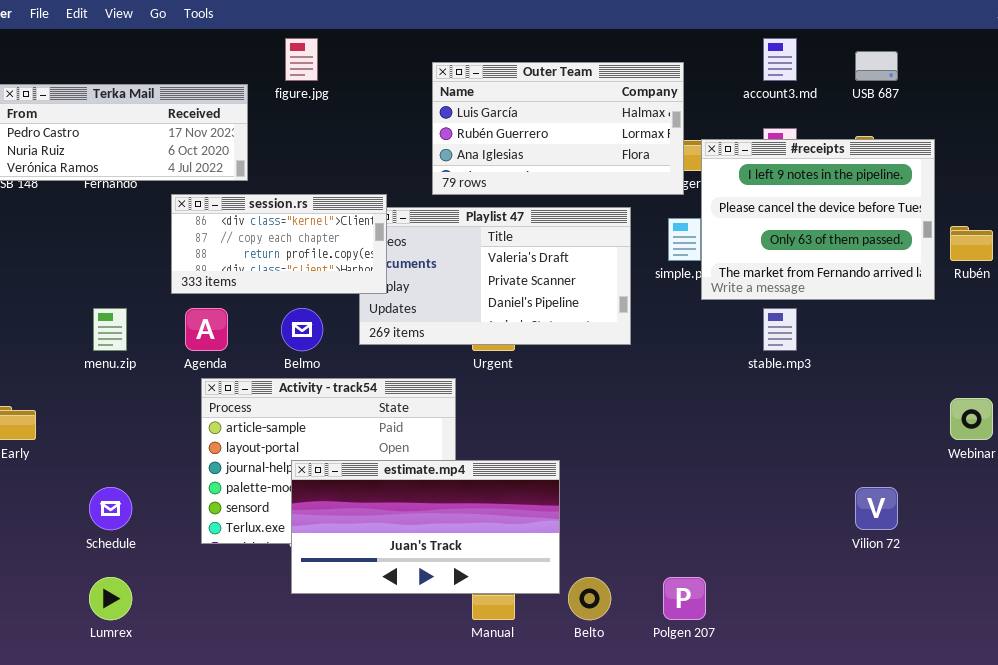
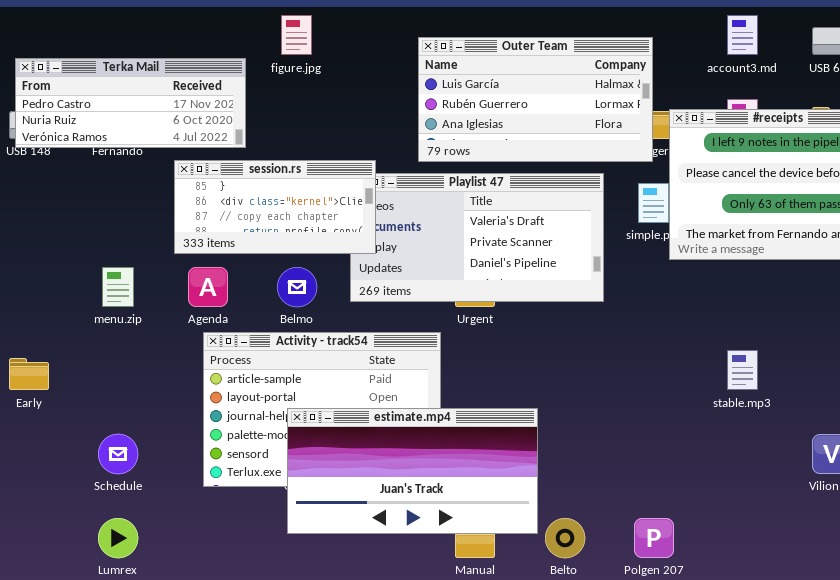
session.rs: [171,194,387,294] -> [174,160,376,254], scrolled up 1 row
stable.mp3: [763,308,797,351] -> [727,350,758,390], moved

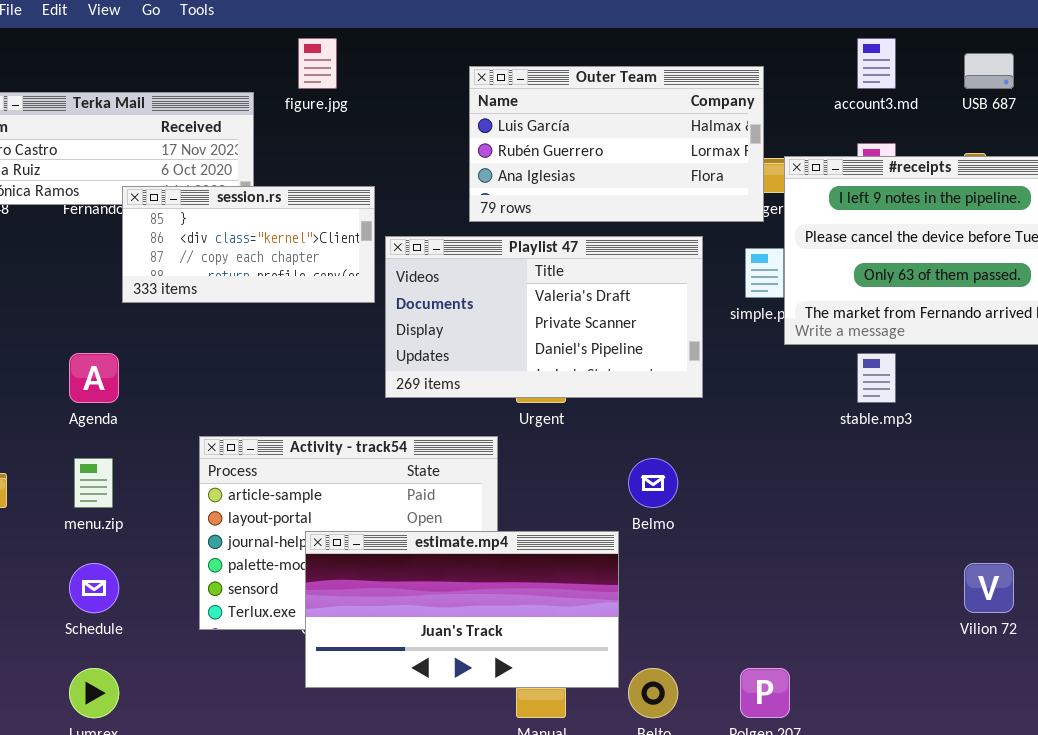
session.rs: [174,160,376,254] -> [122,186,375,303], moved
menu.zip: [102,267,134,307] -> [74,458,113,508], moved
Agenda: [188,267,228,307] -> [69,353,119,403], moved
Belmo: [277,267,317,307] -> [628,458,678,508], moved
stable.mp3: [727,350,758,390] -> [857,353,896,403], moved

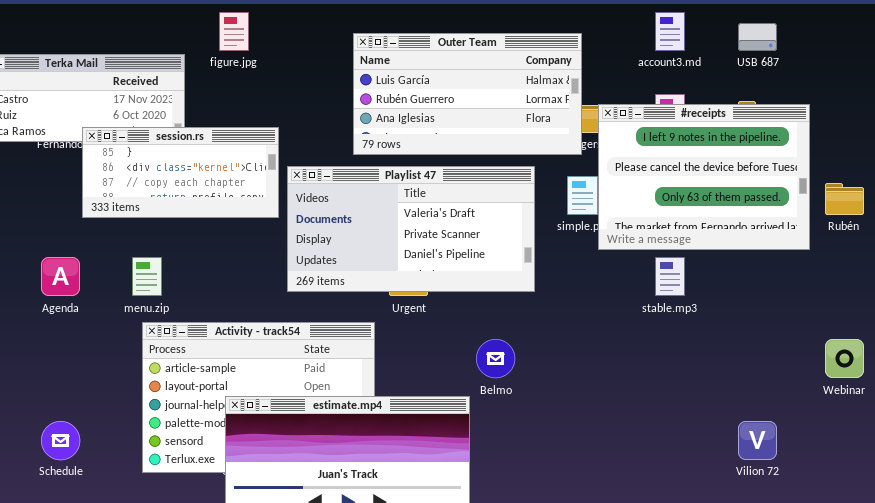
menu.zip: [74,458,113,508] -> [132,257,162,296], moved

